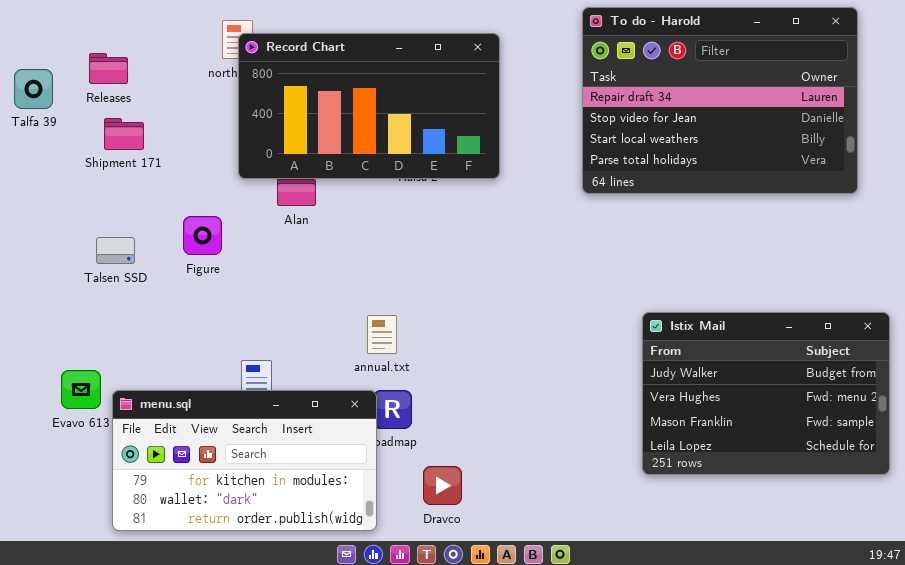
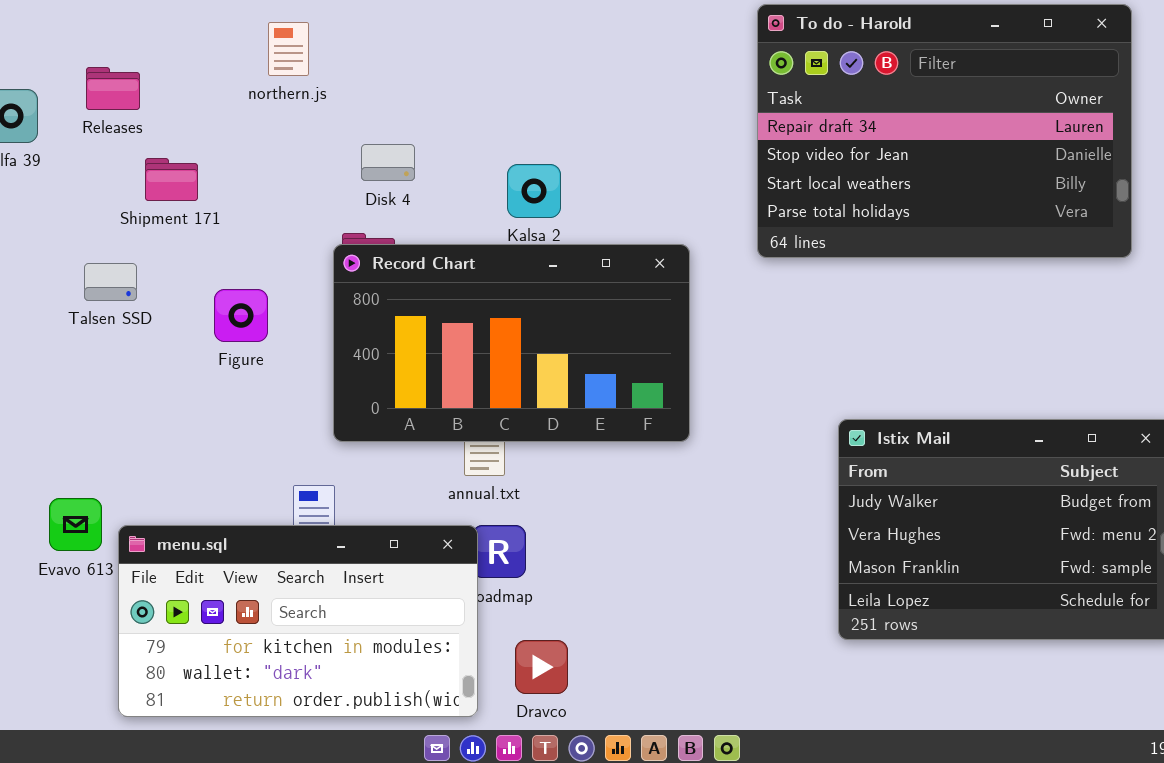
Record Chart: [238,33,500,179] -> [333,244,690,442], moved
Shipment 171: [104,118,144,150] -> [145,158,198,201], moved
Talsen SSD: [96,237,135,264] -> [84,263,137,301], moved
Dravco: [423,466,462,505] -> [515,640,568,694], moved

